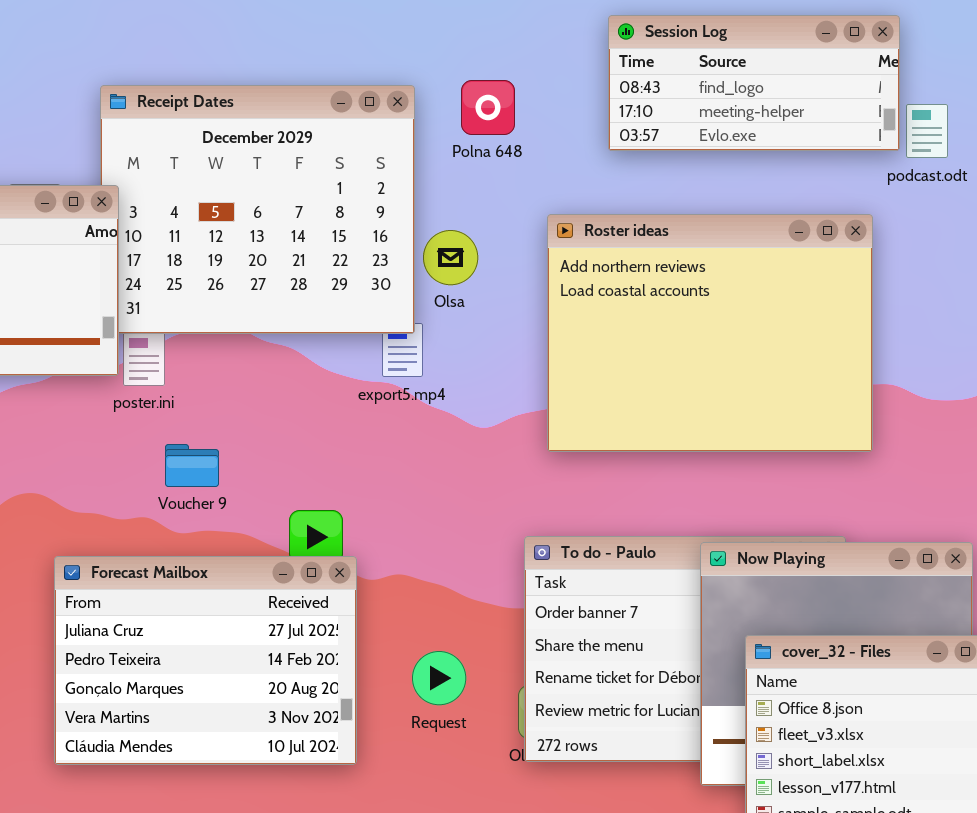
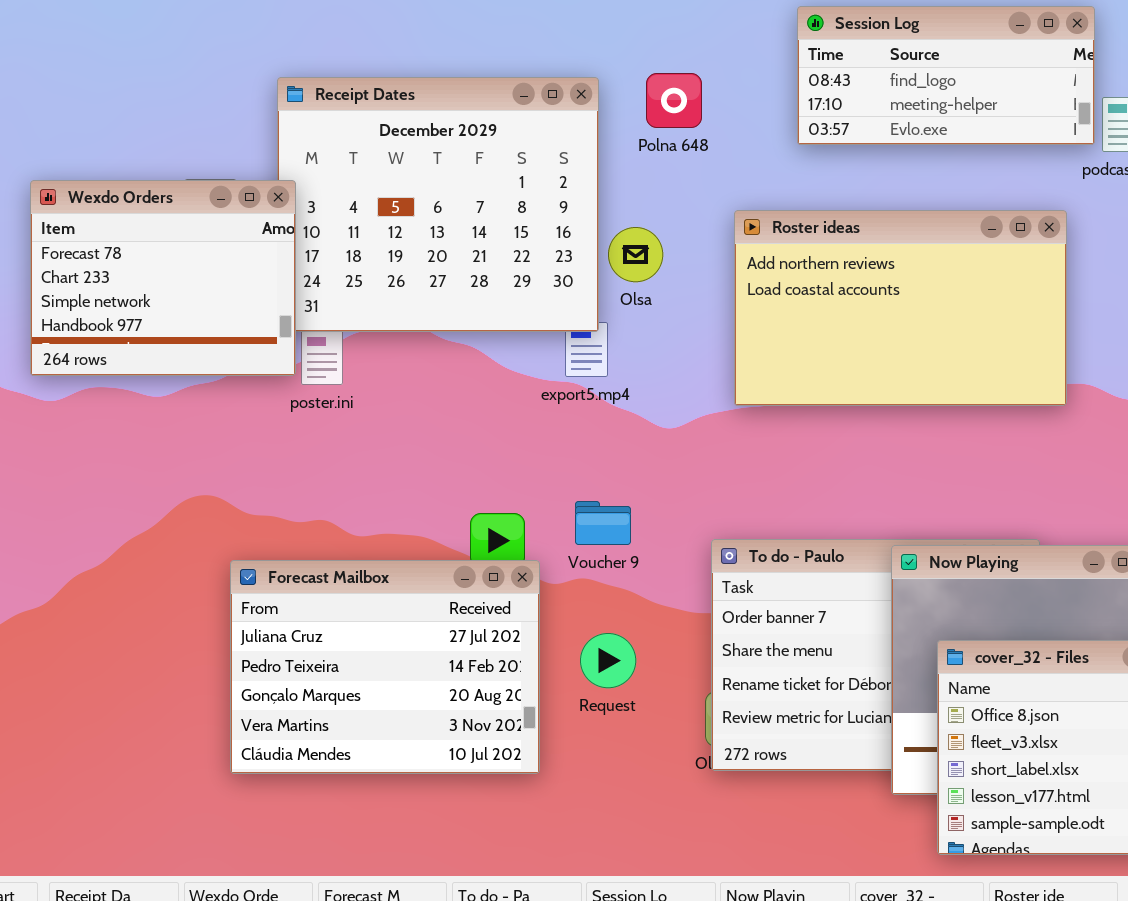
Roster ideas: [547,214,873,452] -> [734,210,1067,406], resized
Voucher 9: [165,444,219,487] -> [575,501,631,545], moved
Request: [412,651,466,705] -> [580,633,636,688], moved

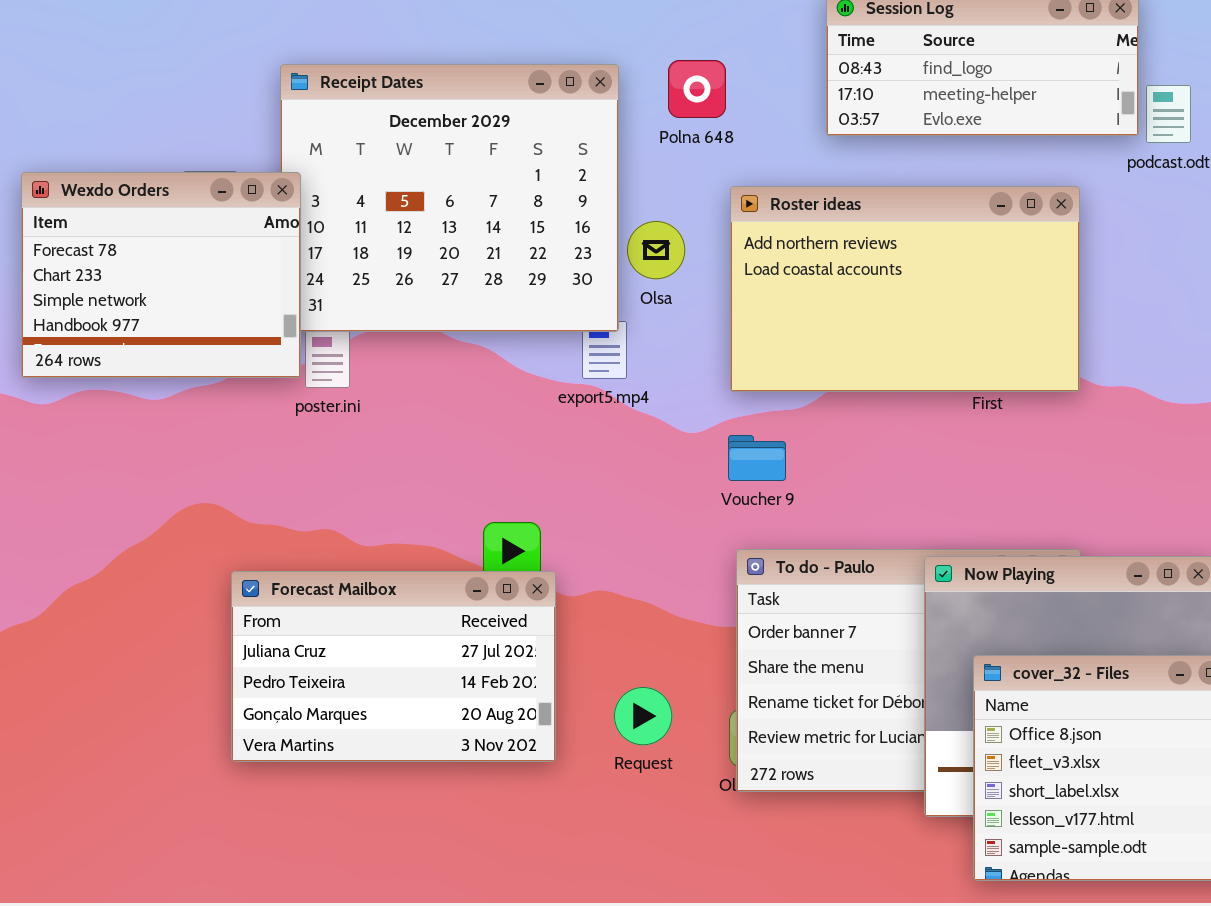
Roster ideas: [734,210,1067,406] -> [730,186,1080,392], moved
Voucher 9: [575,501,631,545] -> [728,435,786,481], moved
Forecast Mailbox: [230,560,540,774] -> [231,571,556,762], resized
Request: [580,633,636,688] -> [614,687,672,745], moved

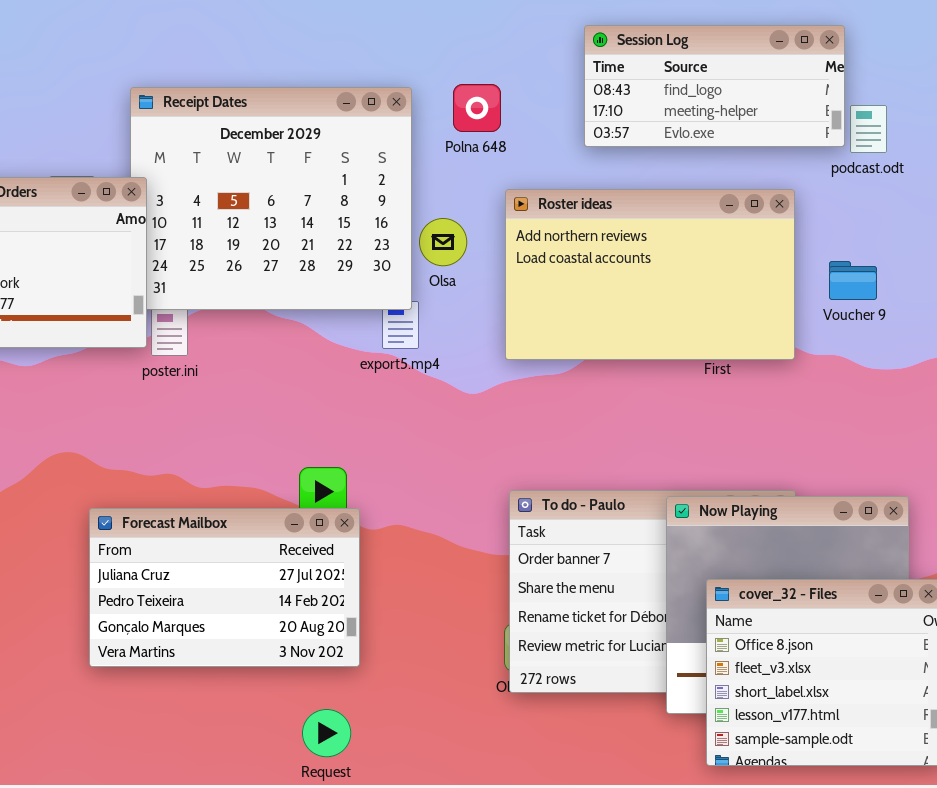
Voucher 9: [728,435,786,481] -> [829,261,877,300], moved
Request: [614,687,672,745] -> [302,709,351,757], moved

